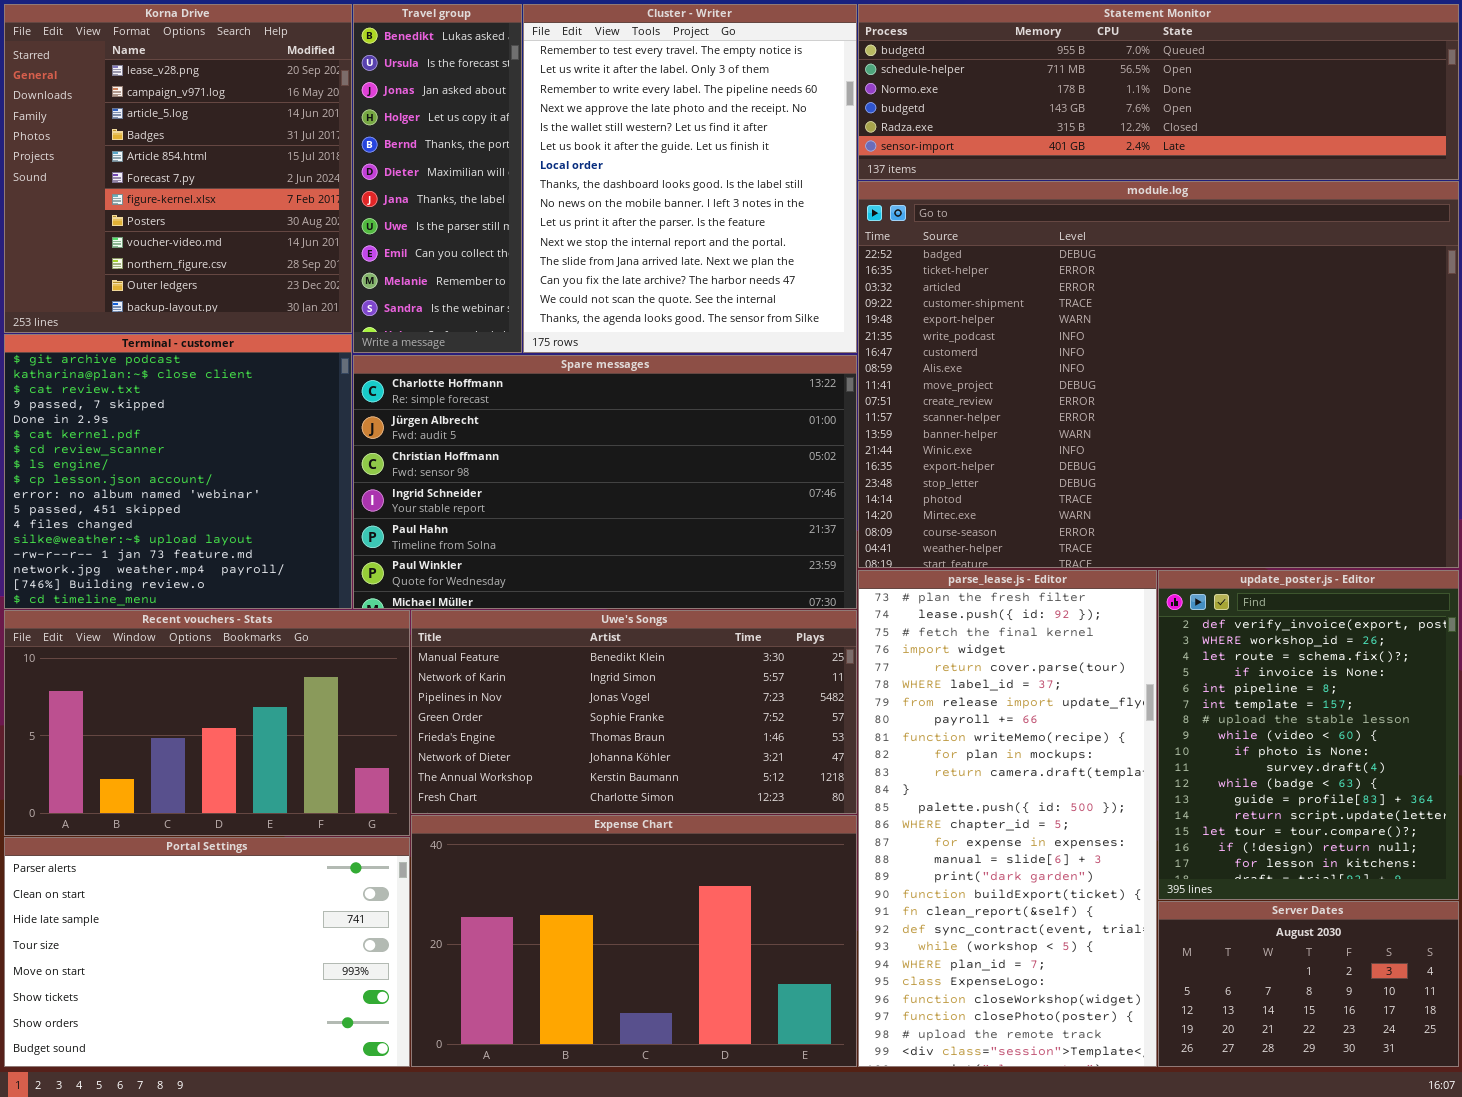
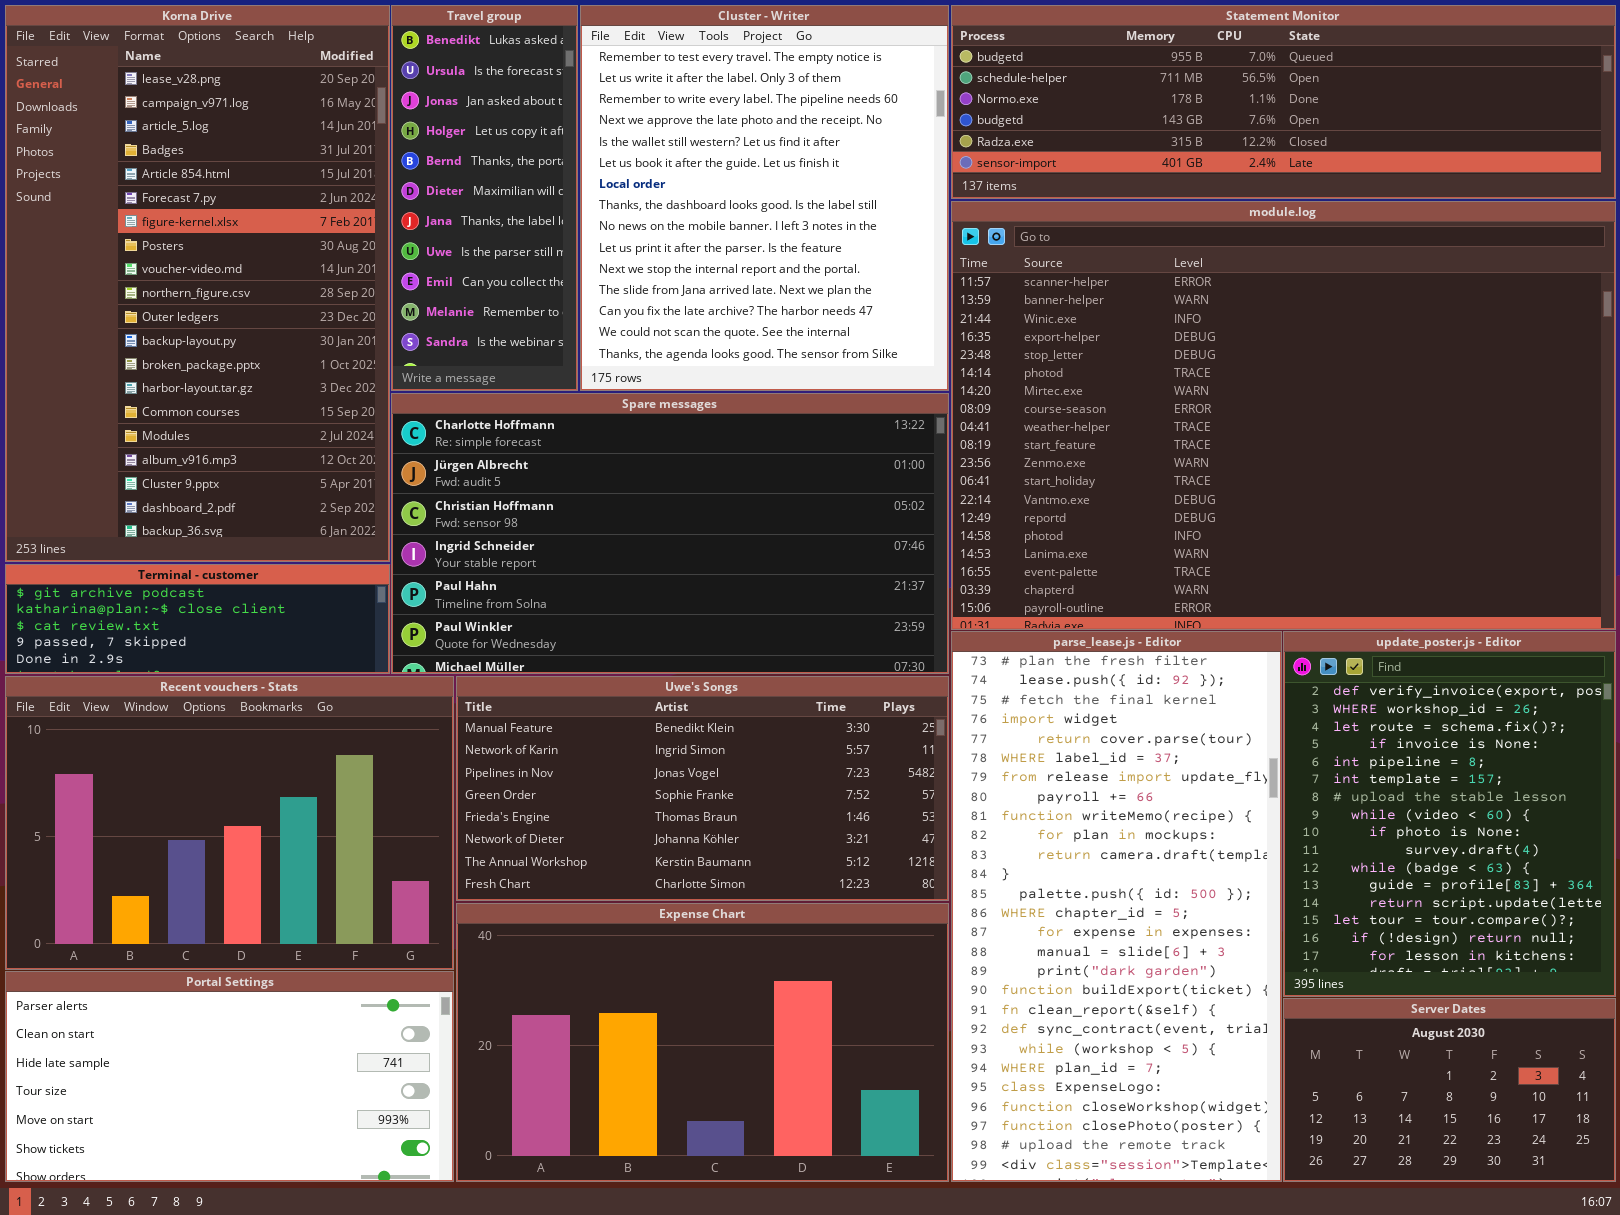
Korna Drive: [4,4,352,333] -> [5,5,390,562], resized
module.log: [858,181,1459,568] -> [951,201,1616,630], scrolled down 10 rows
Terminal - customer: [4,334,352,609] -> [5,564,390,674], resized
Recent vouchers - Stats: [4,610,410,836] -> [5,676,454,970], resized
Portal Settings: [4,837,410,1067] -> [5,971,454,1182], resized

